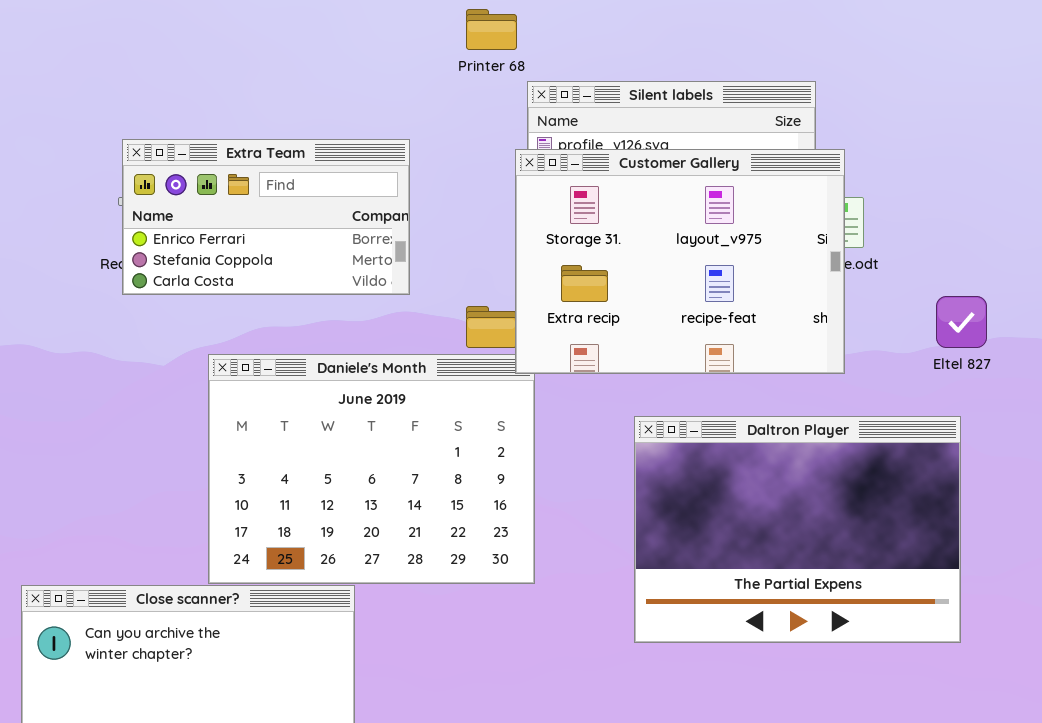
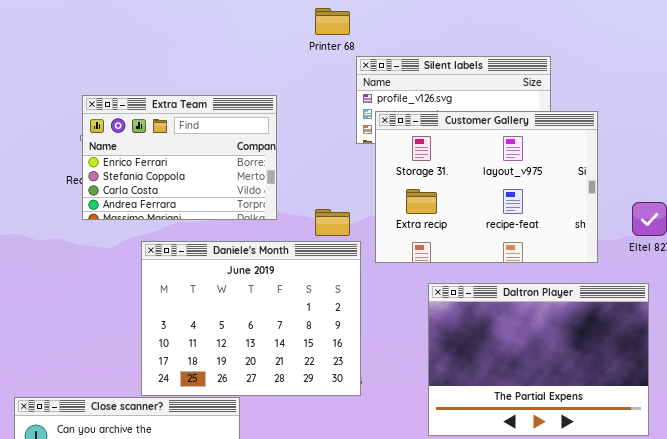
Extra Team: [122,139,410,295] -> [82,95,277,220], resized
Customer Gallery: [515,149,845,374] -> [375,111,598,263], moved

